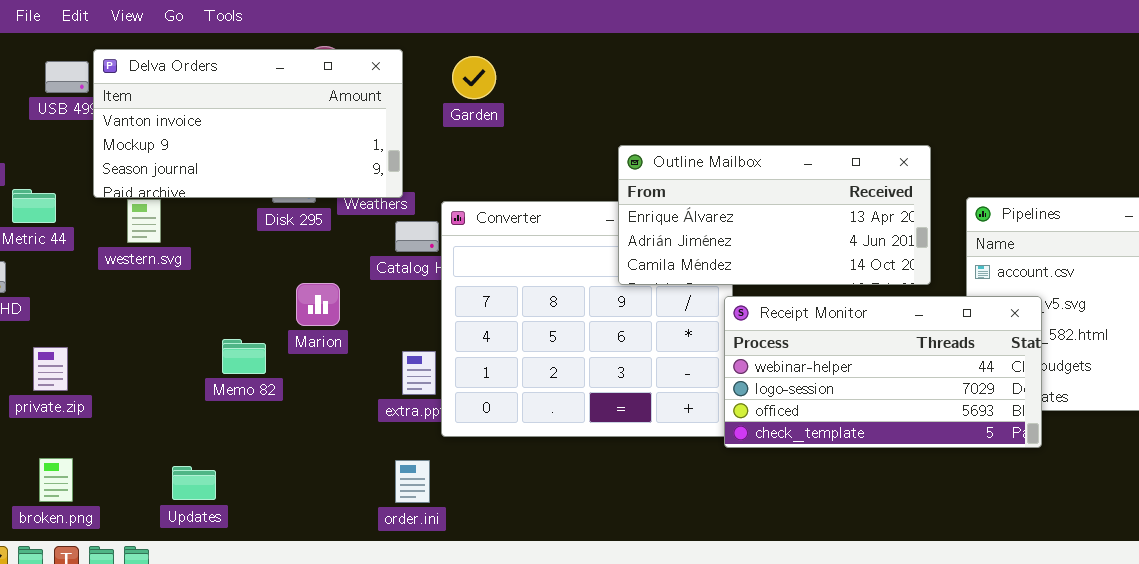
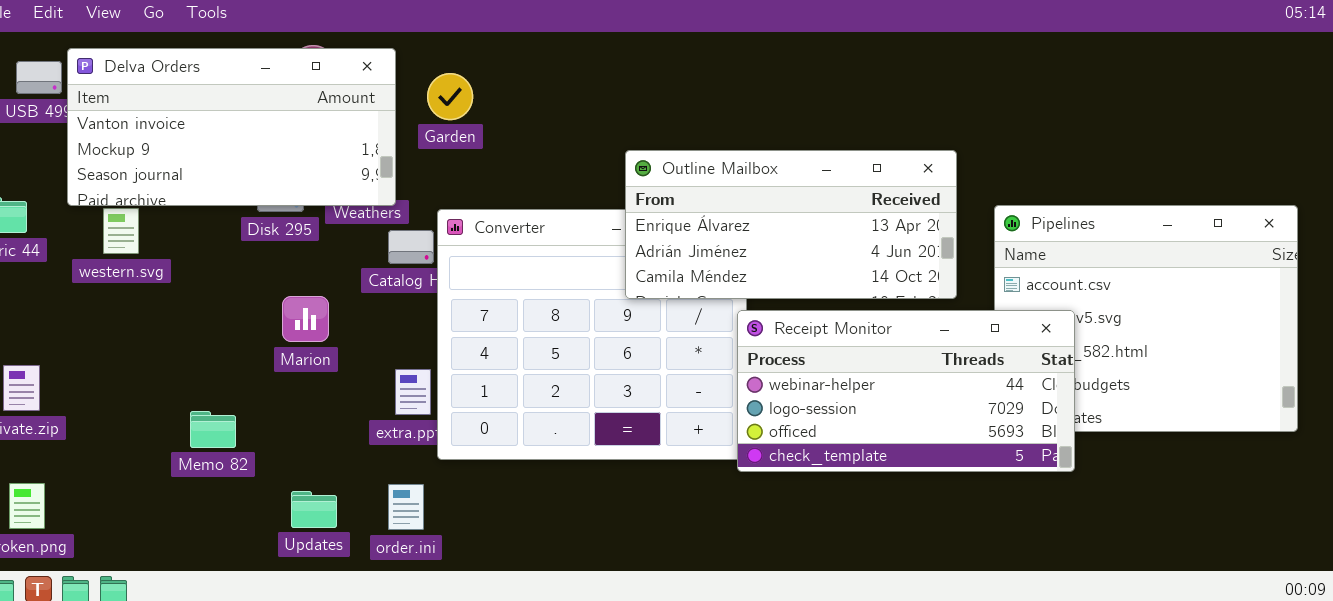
Garden: [452,56,496,99] -> [427,73,473,120], moved
Memo 82: [222,339,266,374] -> [190,411,236,448], moved
Updates: [172,466,216,500] -> [291,491,337,528], moved

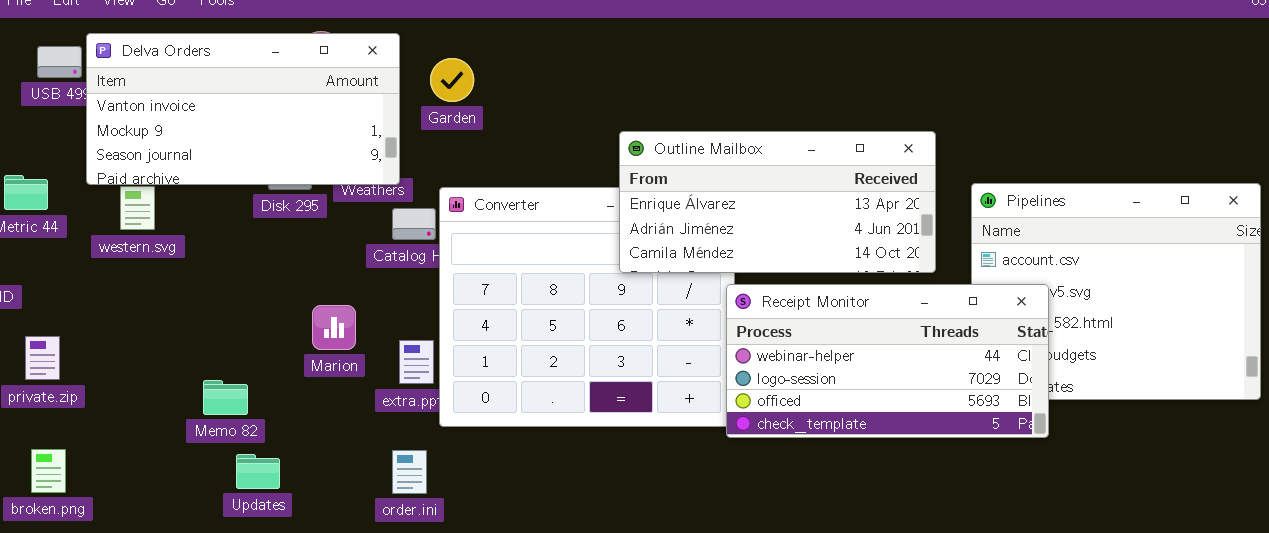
Marion: [282,296,329,342] -> [312,305,356,350], moved
Updates: [291,491,337,528] -> [236,454,280,489], moved

